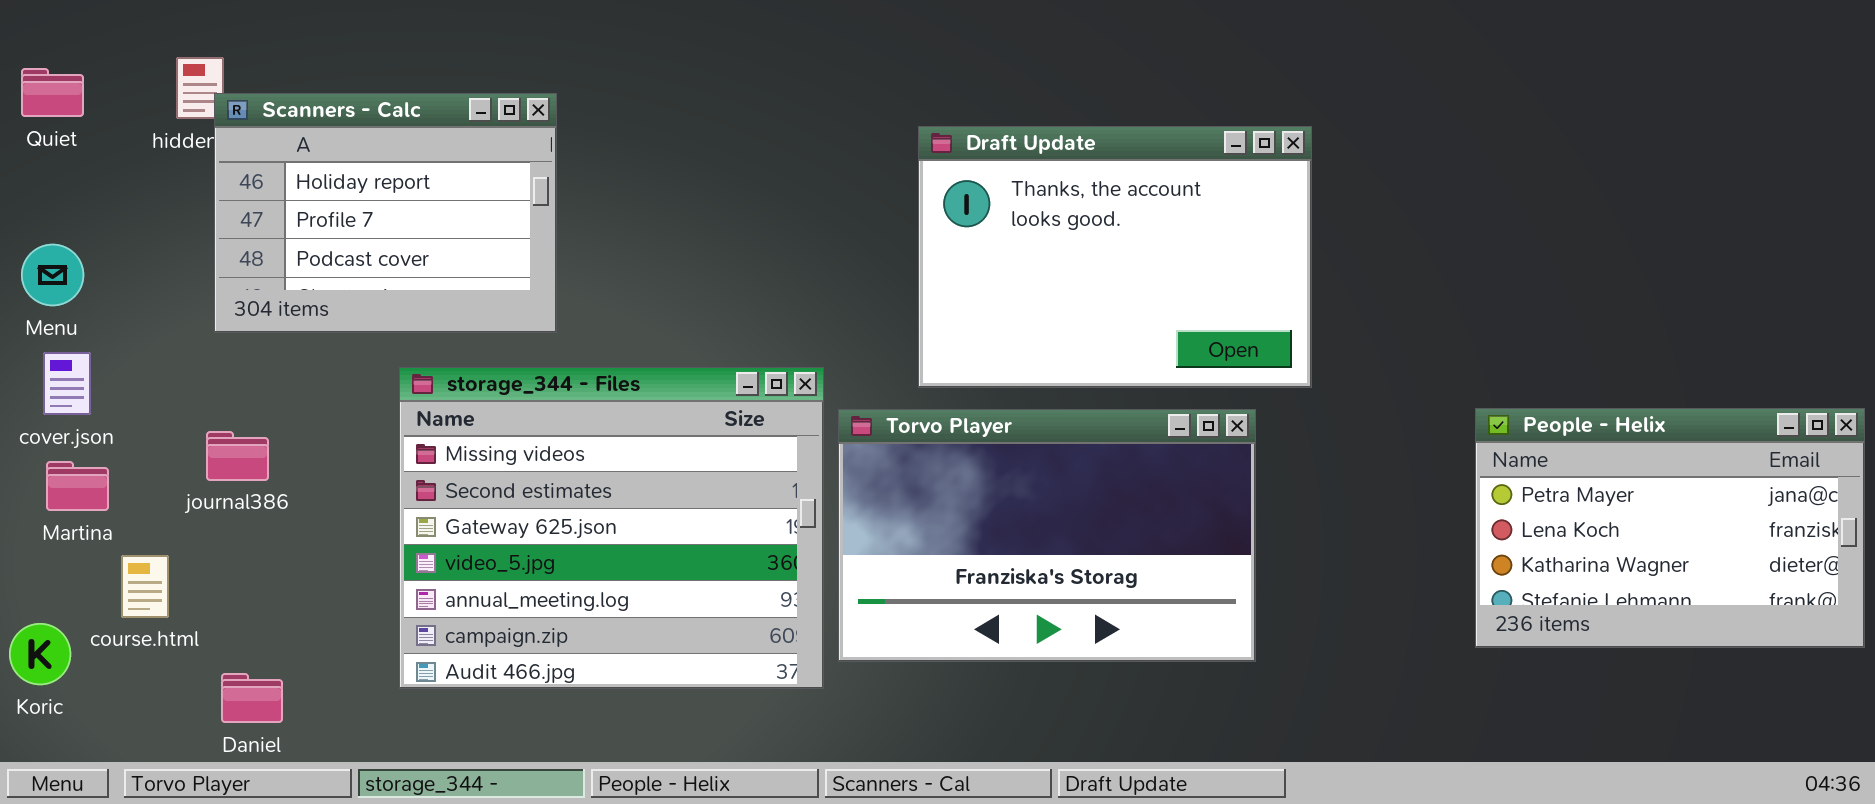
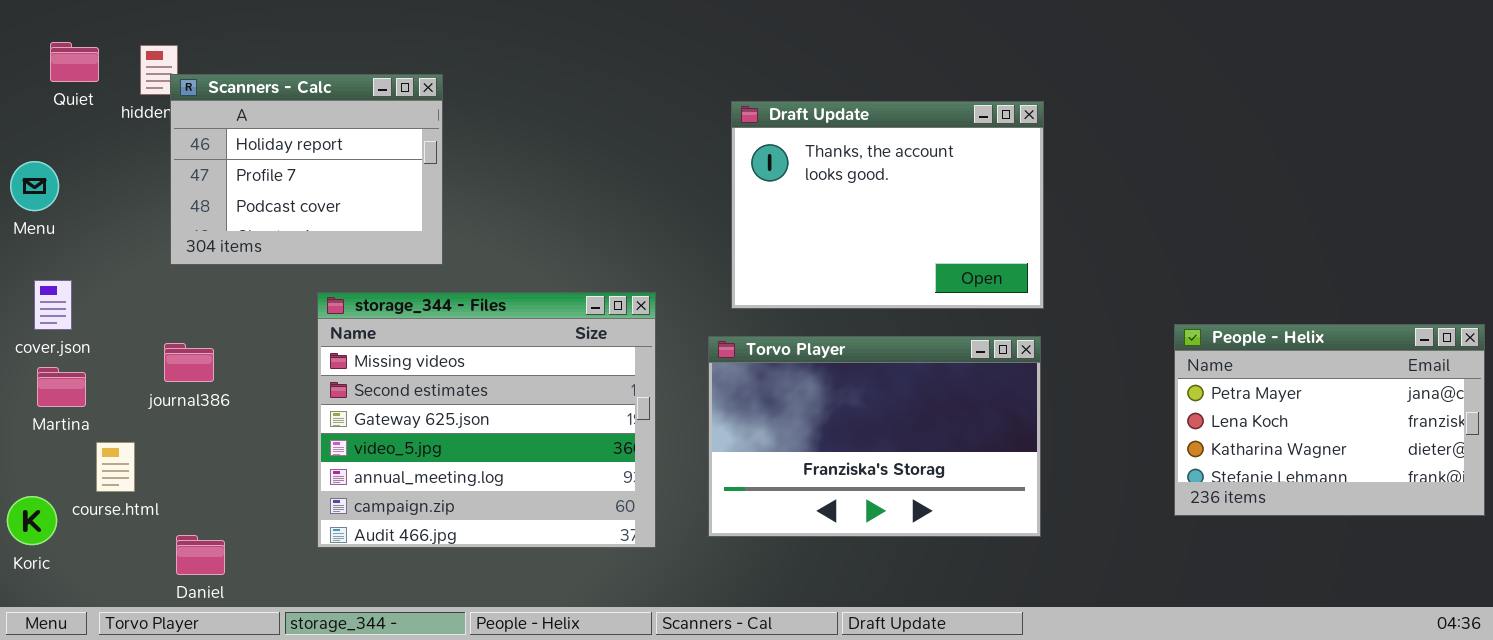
Quiet: [21,68,84,117] -> [50,42,99,82], moved
Menu: [21,244,84,306] -> [10,161,59,211], moved
Torvo Player: [838,409,1256,662] -> [708,336,1041,537], moved

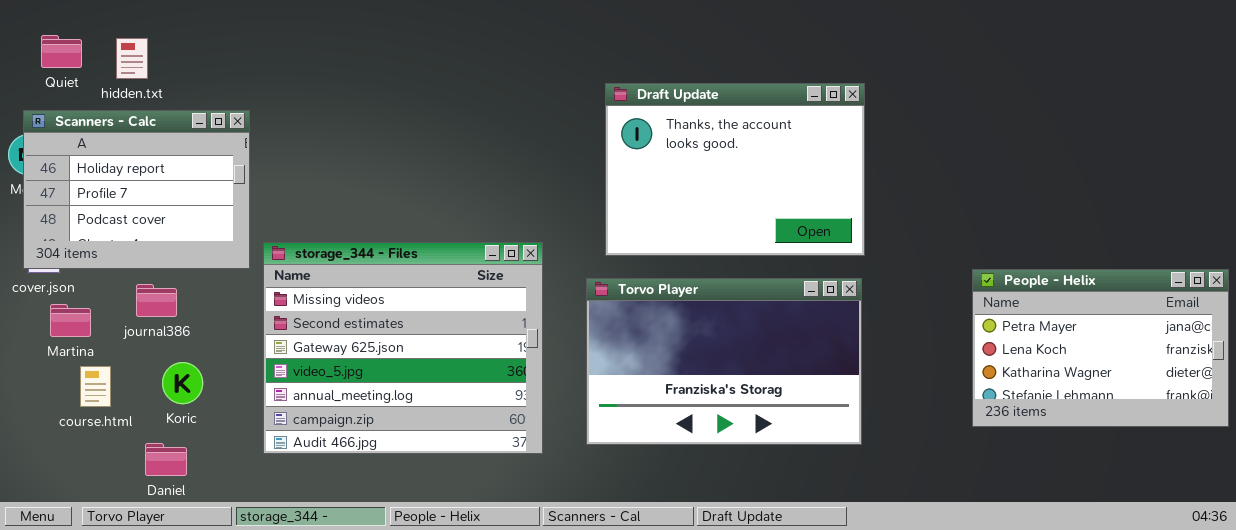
Scanners - Calc: [170,74,443,265] -> [23,110,250,269], moved
Martina: [37,367,86,407] -> [50,304,91,337], moved
Koric: [7,496,57,545] -> [162,362,203,404], moved

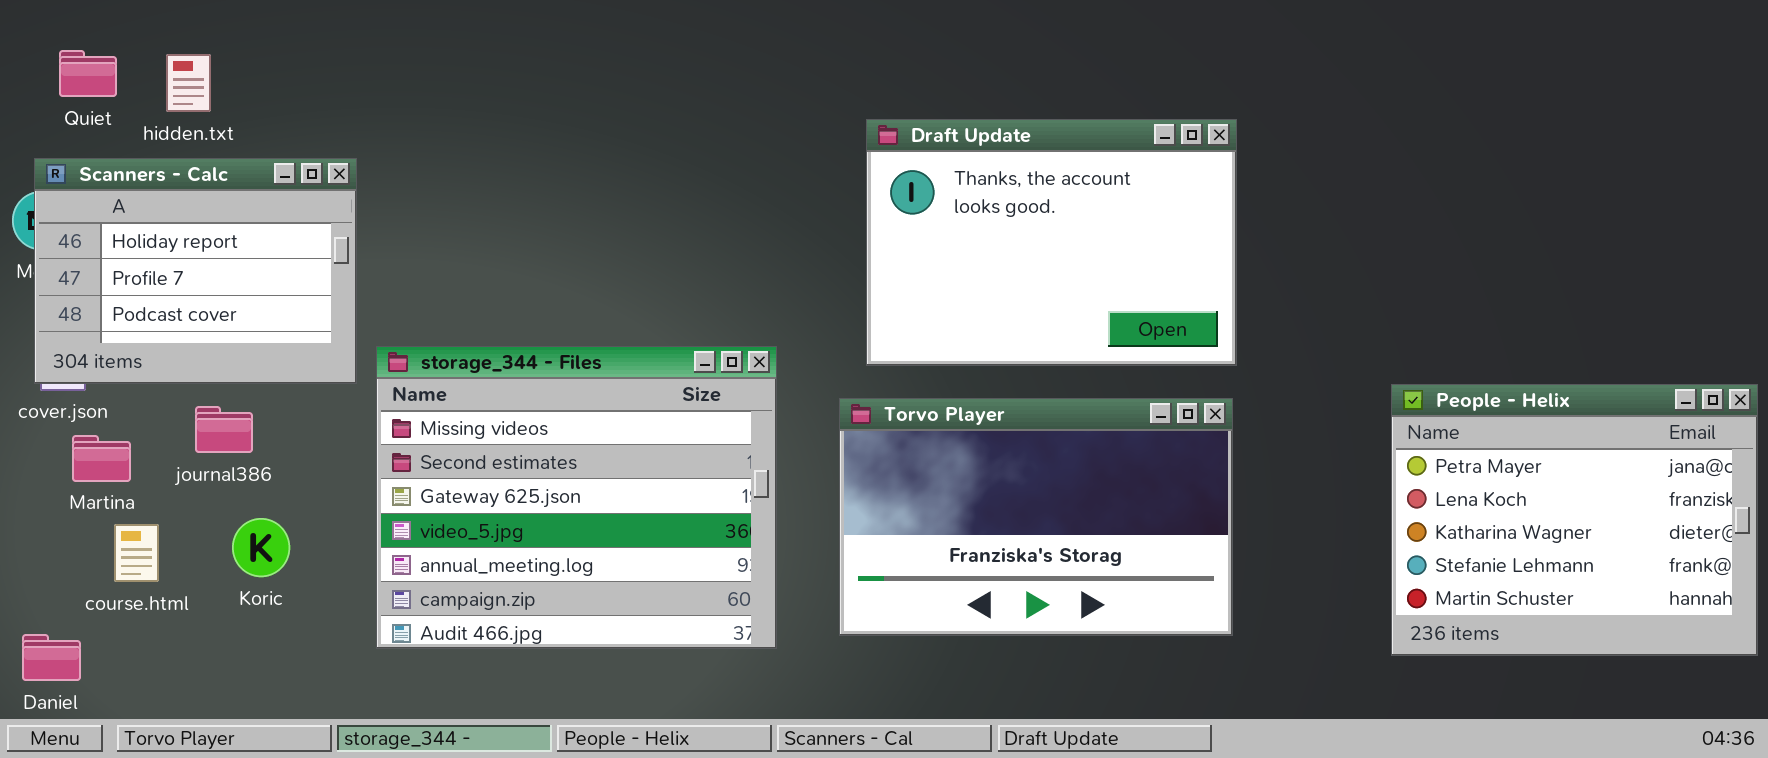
People - Helix: [972,269,1229,427] -> [1391,384,1758,656], resized
Daniel: [145,443,187,476] -> [22,634,81,681], moved

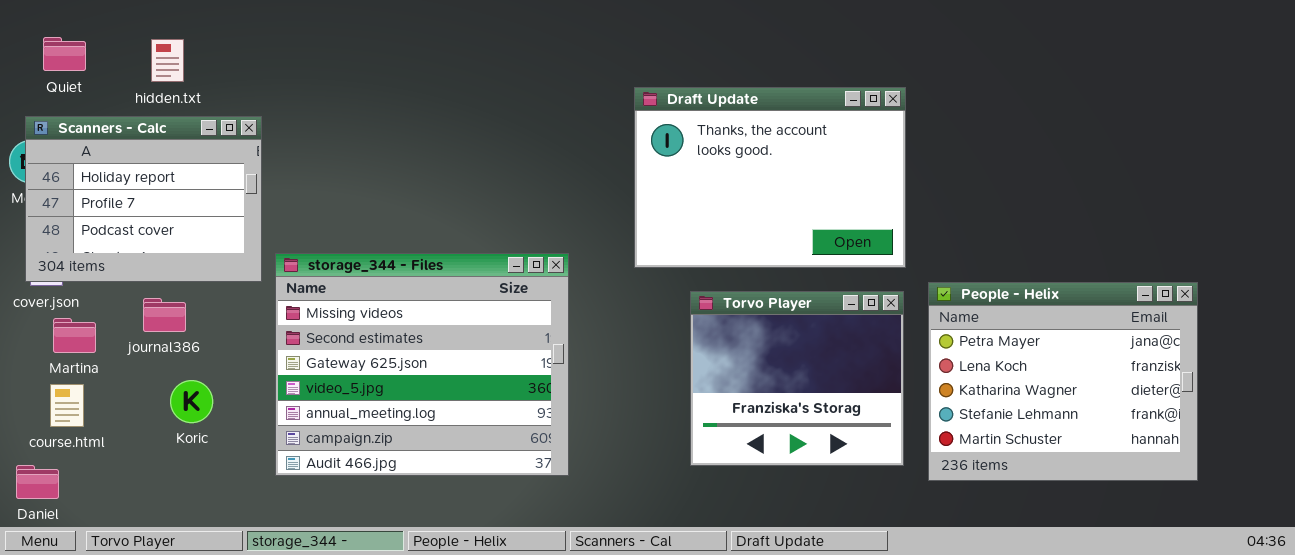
hidden.txt: [166,54,211,112] -> [151,39,184,82], moved
People - Helix: [1391,384,1758,656] -> [928,282,1198,481], moved
Torvo Player: [839,398,1233,636] -> [690,291,904,466], resized
course.html: [114,524,159,582] -> [50,384,84,427], moved

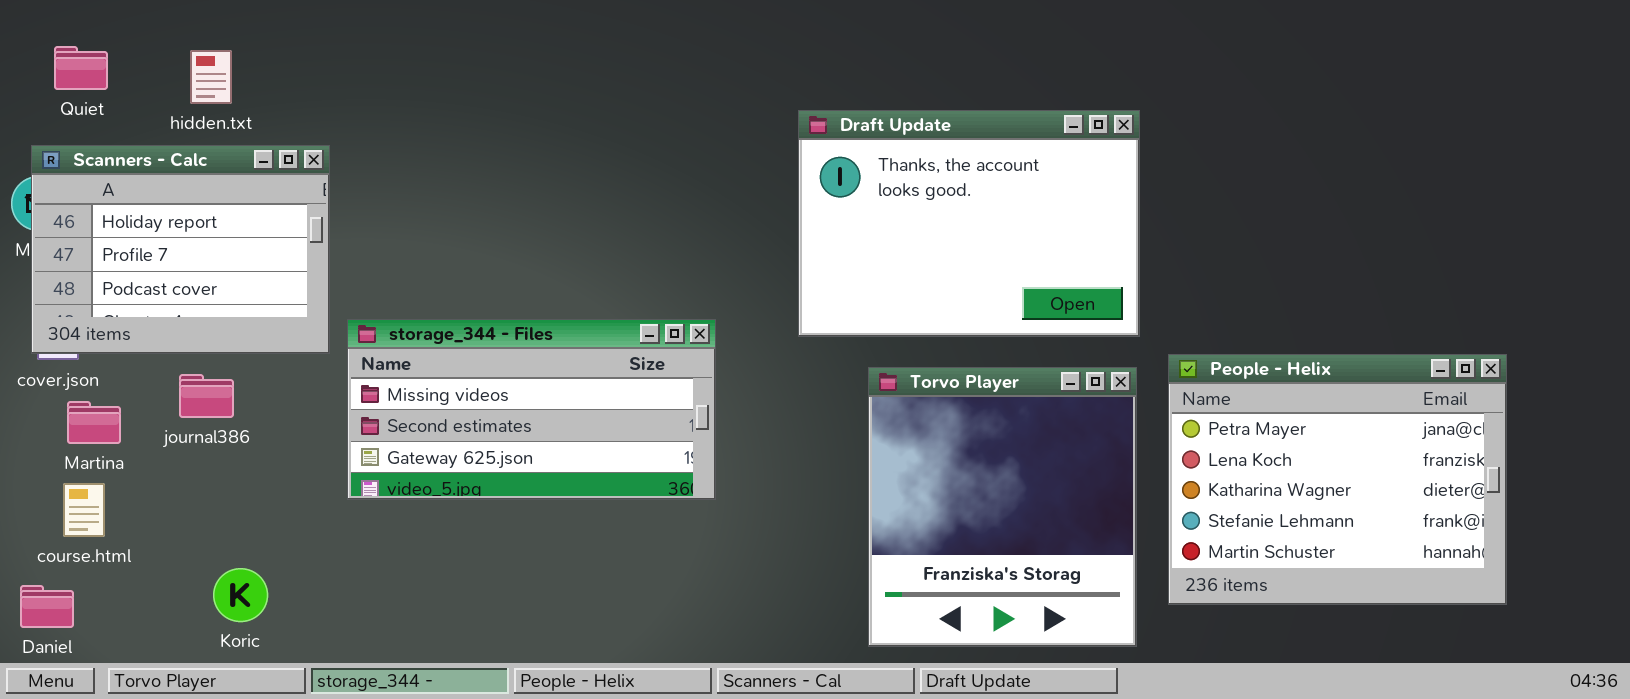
storage_344 - Files: [275,253,569,476] -> [347,319,716,500], resized
Torvo Player: [690,291,904,466] -> [868,367,1137,647], resized
Koric: [170,380,213,423] -> [213,568,268,622], moved

